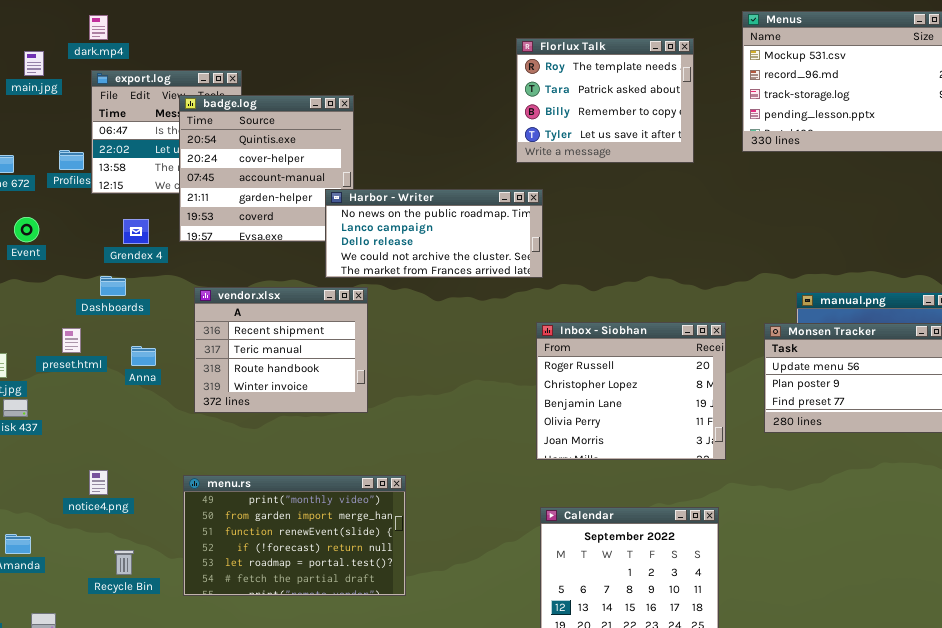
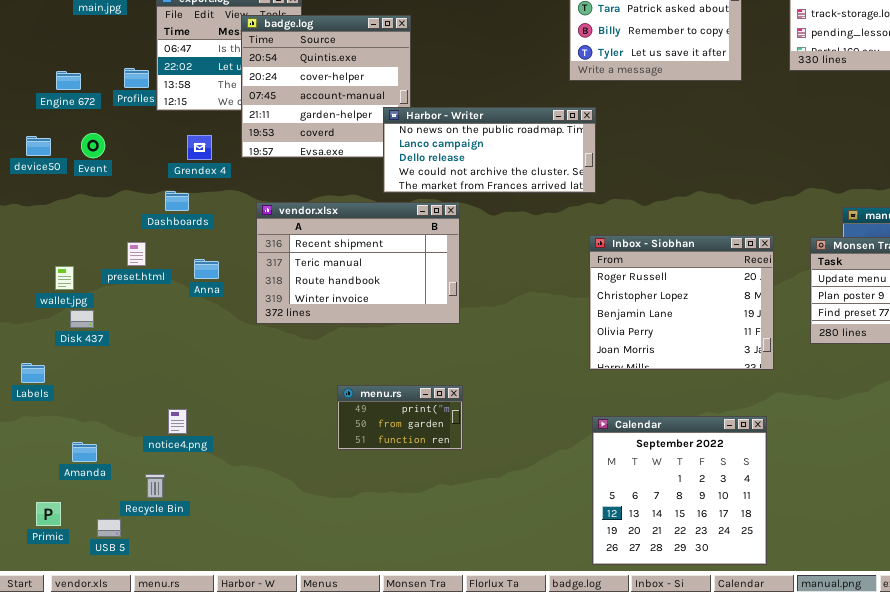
vendor.xlsx: [194,287,368,413] -> [256,202,460,324], resized
notice4.png: [89,470,108,495] -> [168,409,187,434], moved
menu.rs: [183,475,406,596] -> [337,385,463,450], resized
Recycle Bin: [114,550,134,575] -> [145,474,165,498], moved

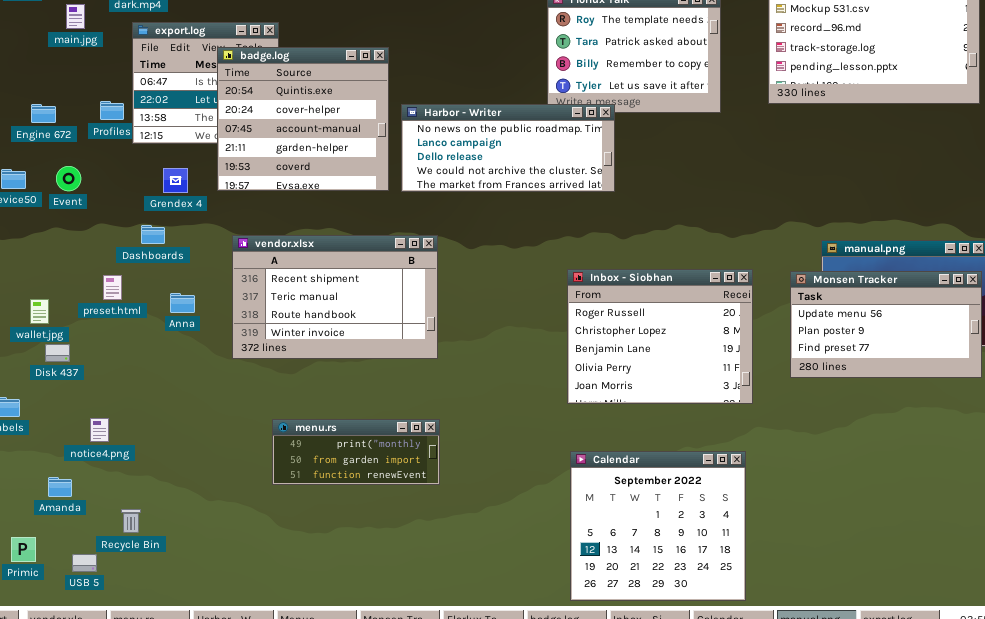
Harbor - Writer: [383,107,596,193] -> [401,104,615,192], moved
menu.rs: [337,385,463,450] -> [272,419,440,485], resized
notice4.png: [168,409,187,434] -> [90,418,109,442], moved

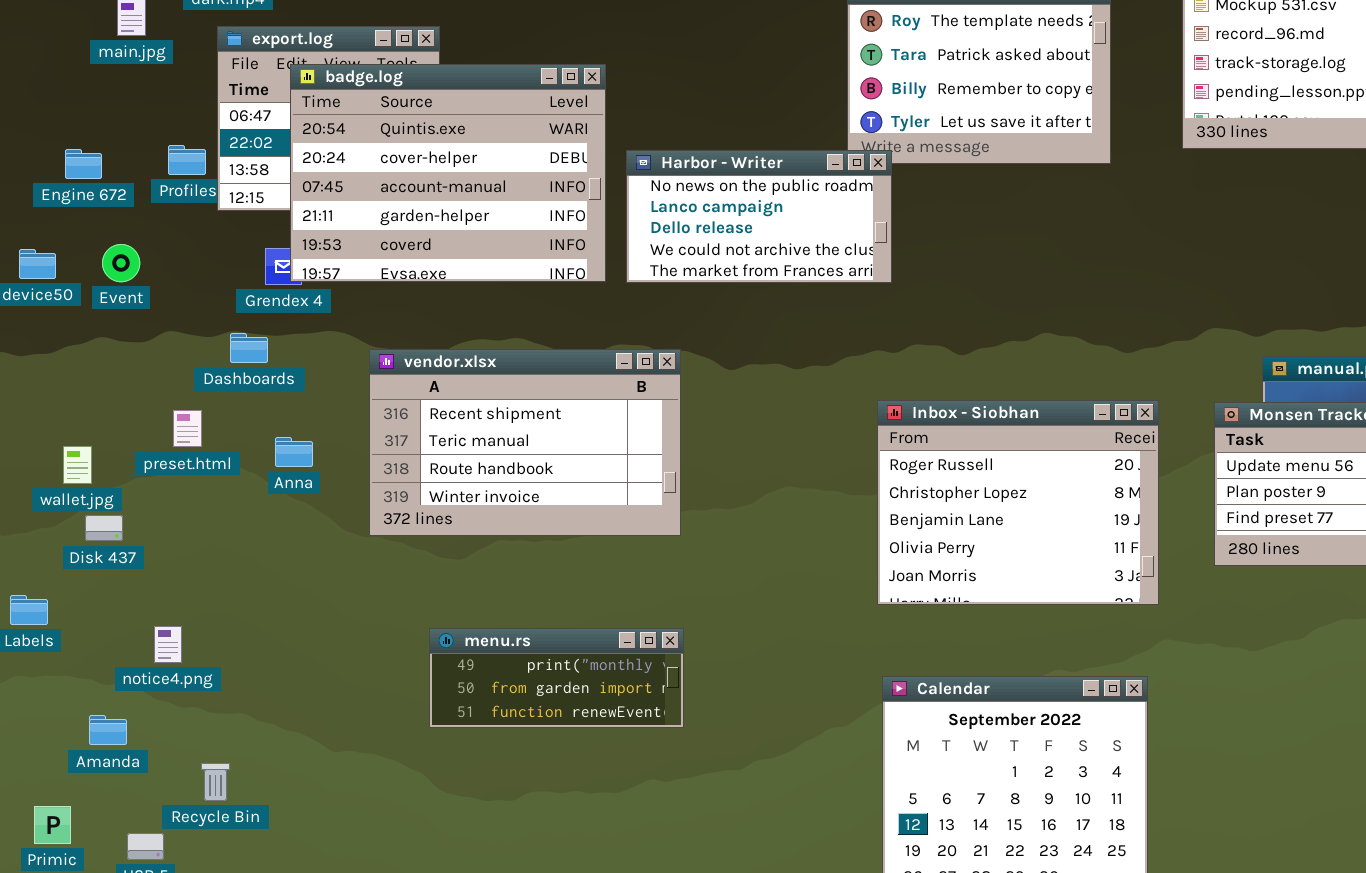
badge.log: [217,47,389,191] -> [290,64,606,282], resized
Harbor - Writer: [401,104,615,192] -> [626,150,892,283], resized

